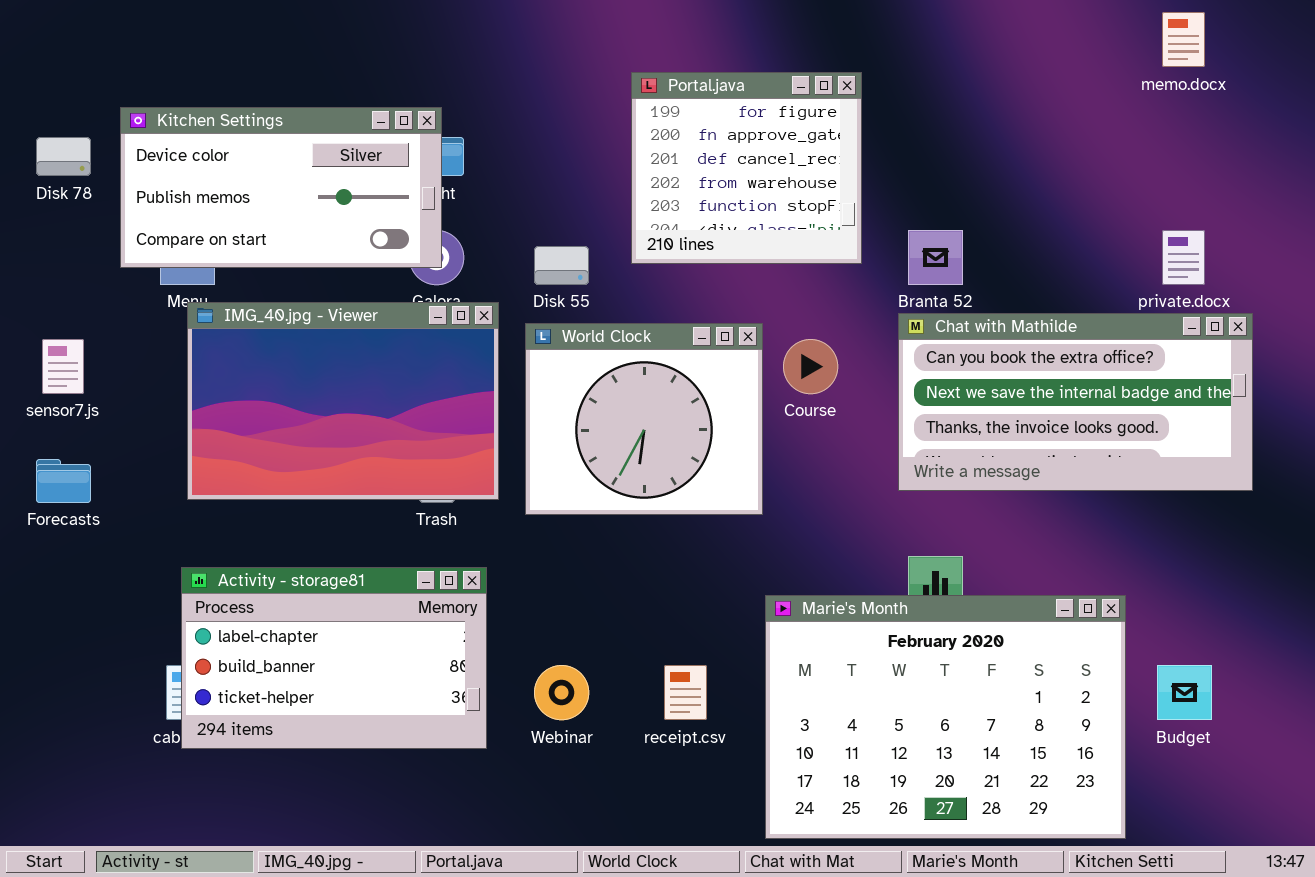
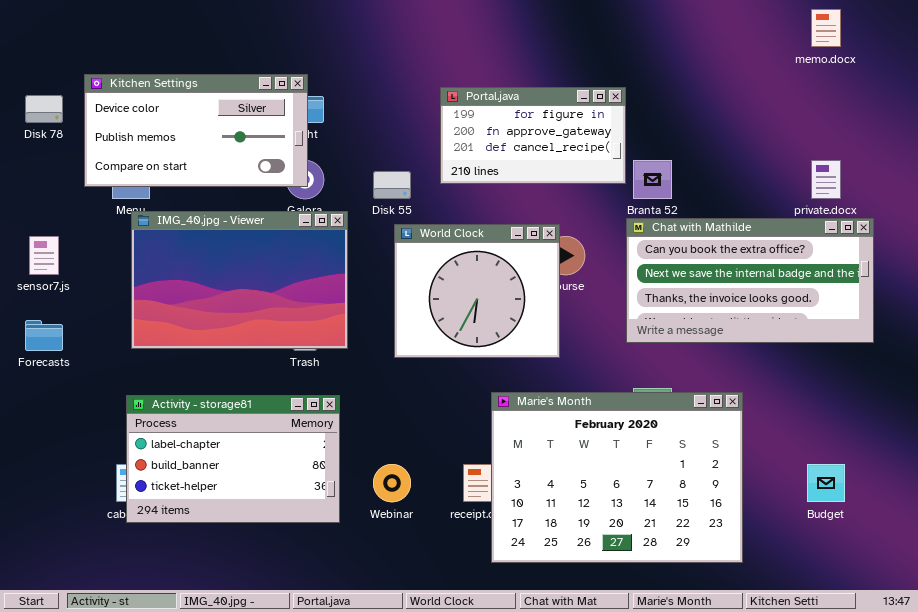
Portal.java: [631,72,862,264] -> [440,87,626,184], resized
World Clock: [525,323,763,515] -> [394,224,560,358], moved
Marie's Month: [765,595,1126,839] -> [491,392,743,563], moved

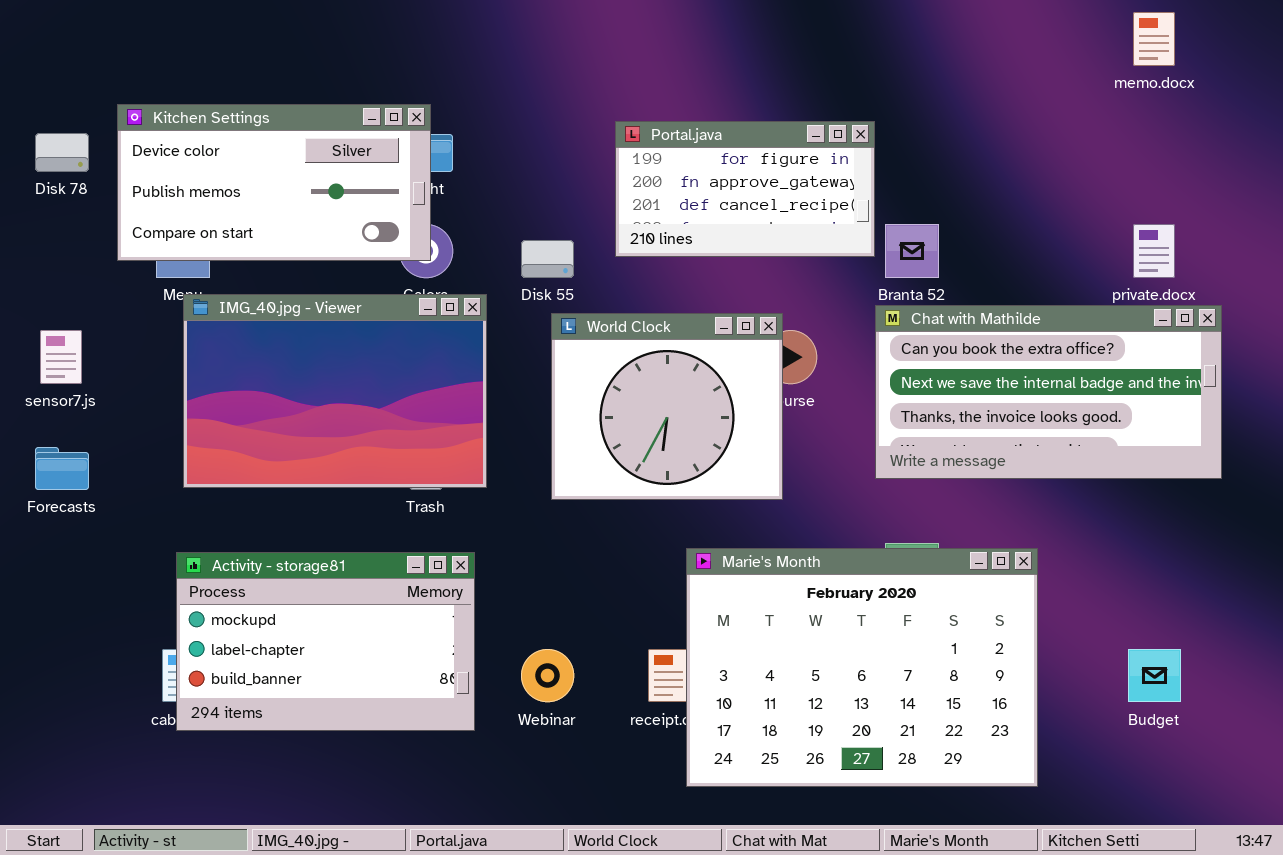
Activity - storage81: [126,395,340,523] -> [176,552,475,731], scrolled up 1 row

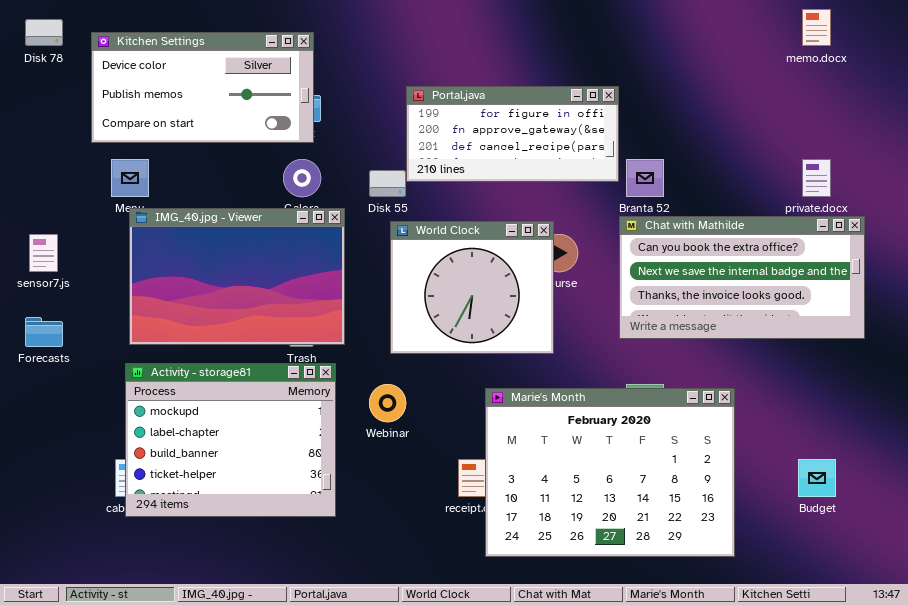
Kitchen Settings: [117,104,431,261] -> [91,32,314,143], moved
Portal.java: [615,121,875,257] -> [406,86,619,182], resized
Disk 78: [35,133,89,172] -> [25,19,63,46], moved
Activity - storage81: [176,552,475,731] -> [125,363,336,517], resized
Webinar: [521,649,574,702] -> [369,384,406,422], moved

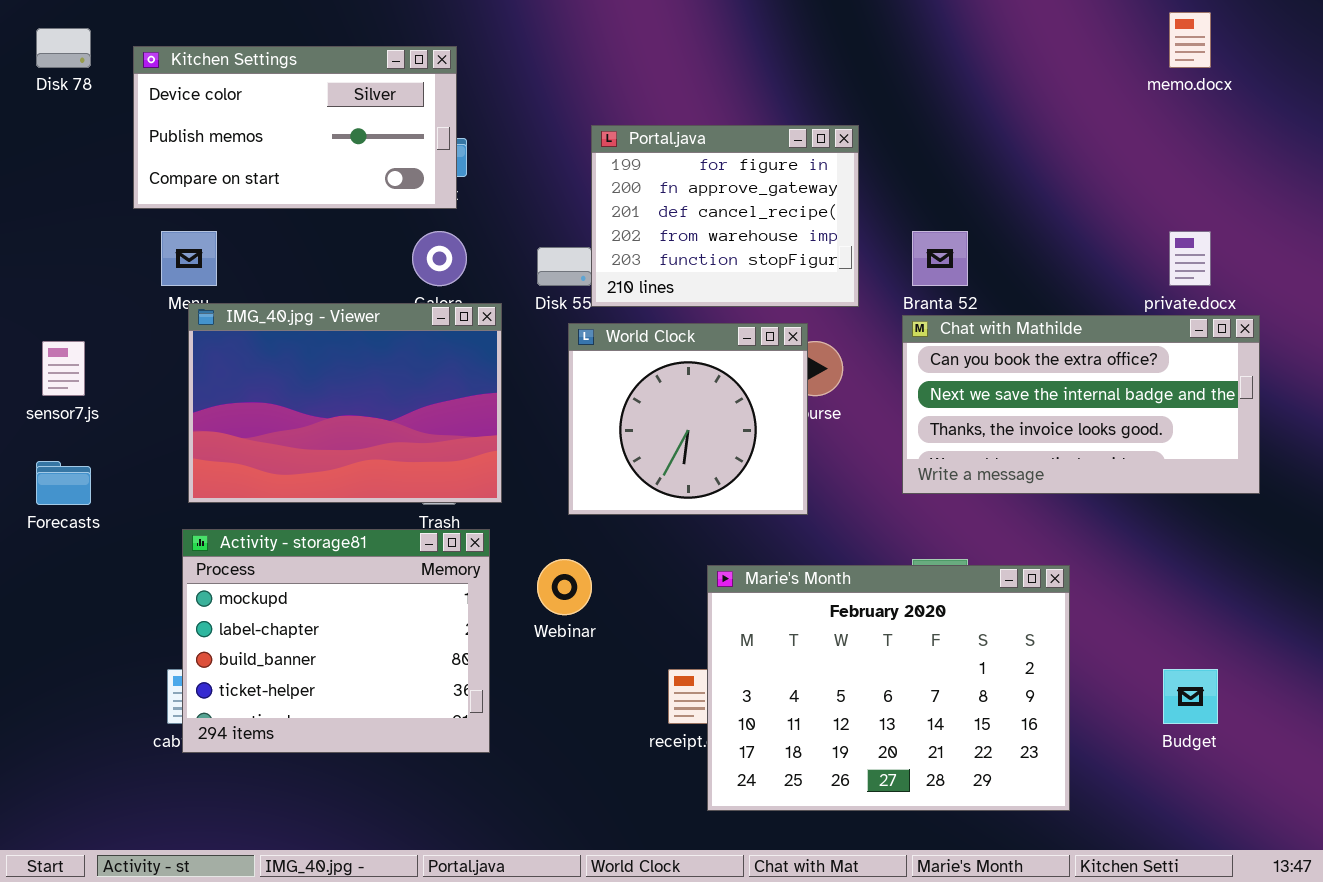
Portal.java: [406,86,619,182] -> [591,125,859,307], resized

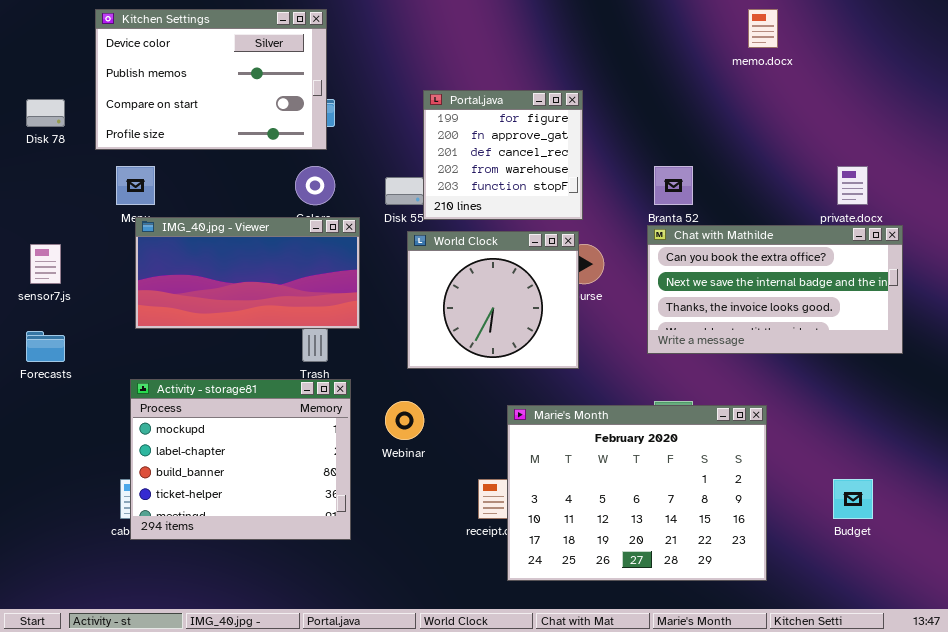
memo.docx: [1169,12,1211,68] -> [748,9,778,48], moved
Disk 78: [36,28,91,68] -> [26,99,65,127], moved
Kitchen Settings: [133,46,457,209] -> [95,9,327,150], resized
Portal.java: [591,125,859,307] -> [423,90,583,220], resized
IMG_40.jpg - Viewer: [188,303,502,503] -> [135,217,360,329], resized

